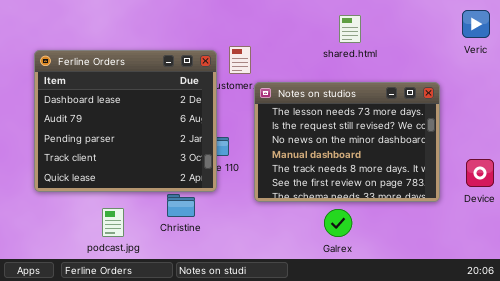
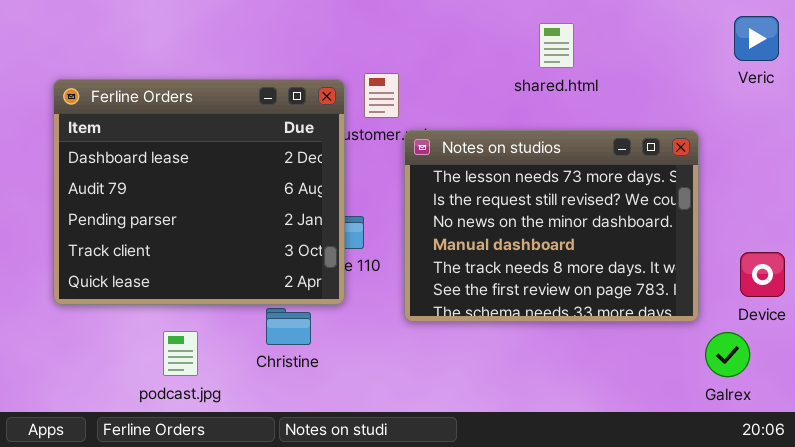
Galrex: [324,209,352,237] -> [705,332,750,377], moved

